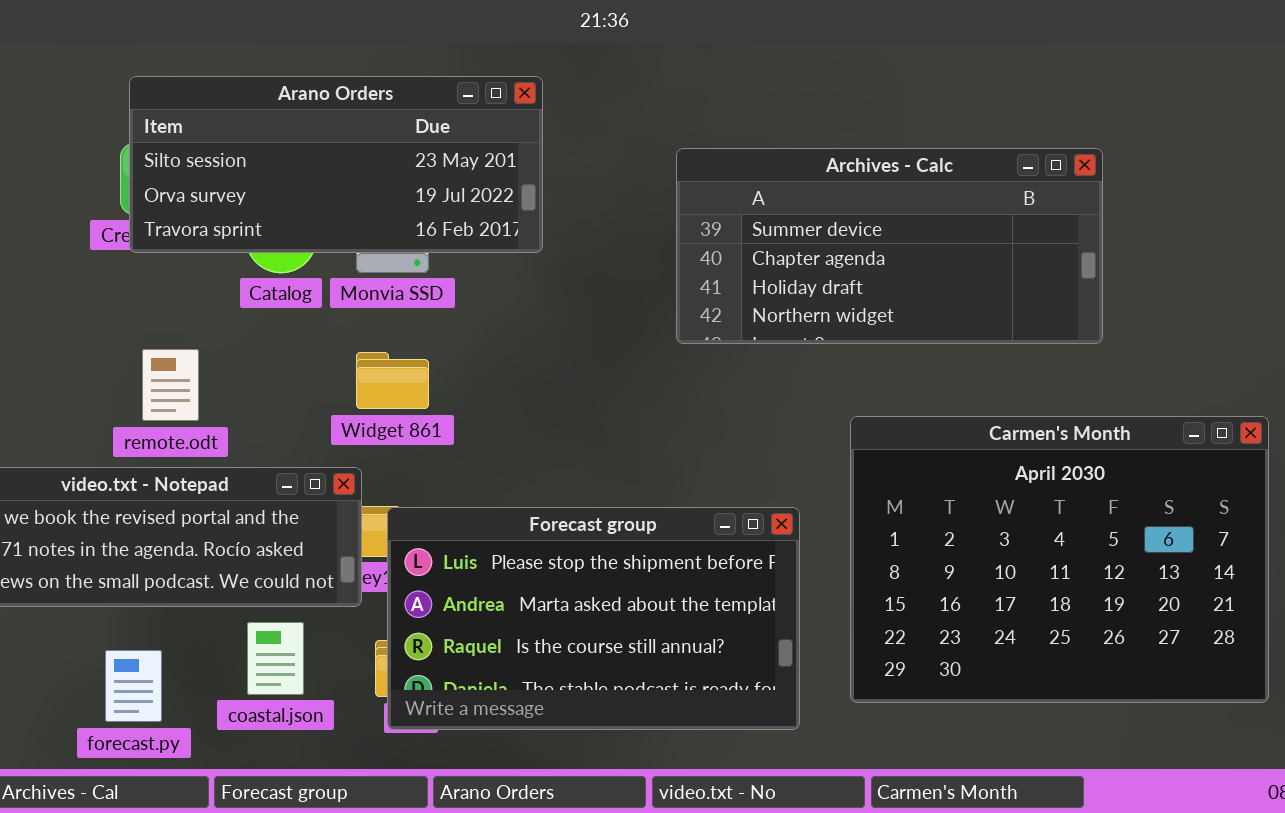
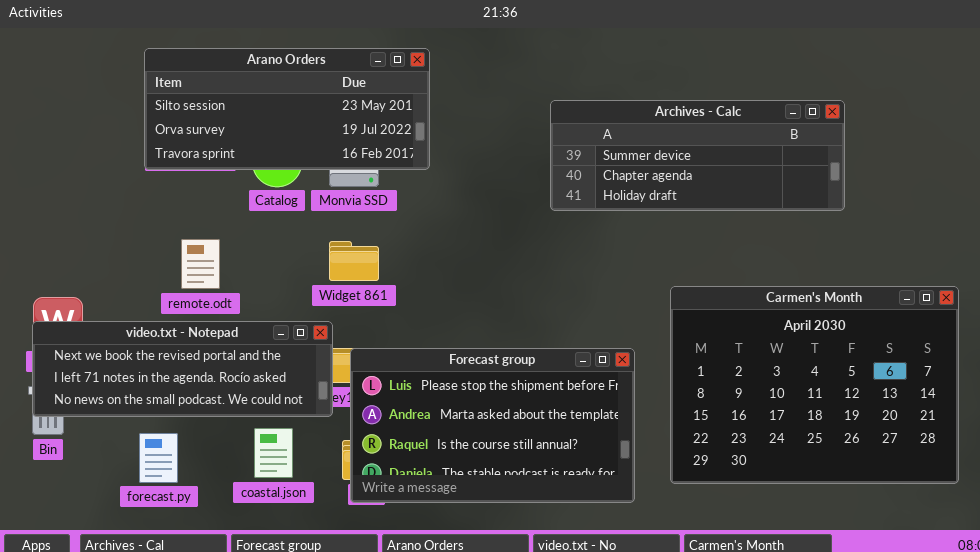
Arano Orders: [129,76,543,253] -> [144,48,430,170], moved
Archives - Calc: [676,148,1103,344] -> [550,100,845,211], resized
forecast.py: [105,650,162,722] -> [139,433,178,483], moved

